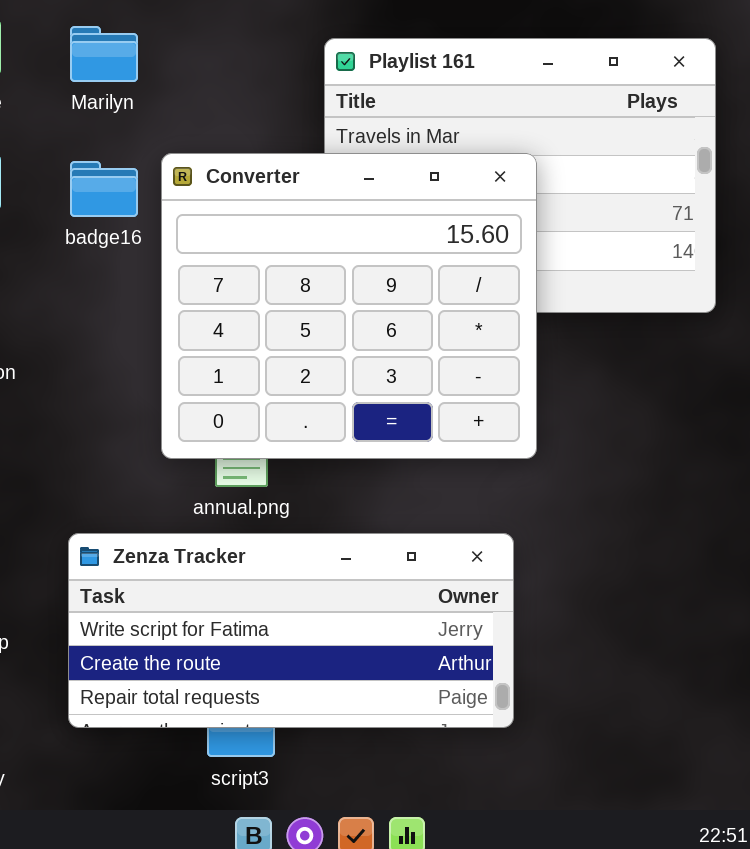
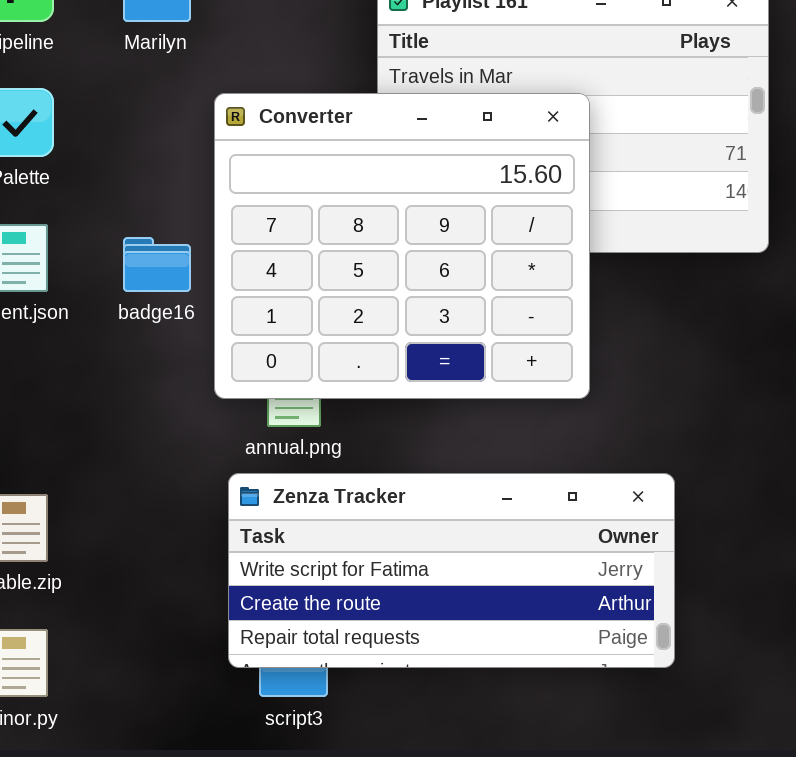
badge16: [70,161,138,217] -> [123,237,191,292], moved
Zenza Tracker: [68,533,514,728] -> [228,473,675,668], moved

